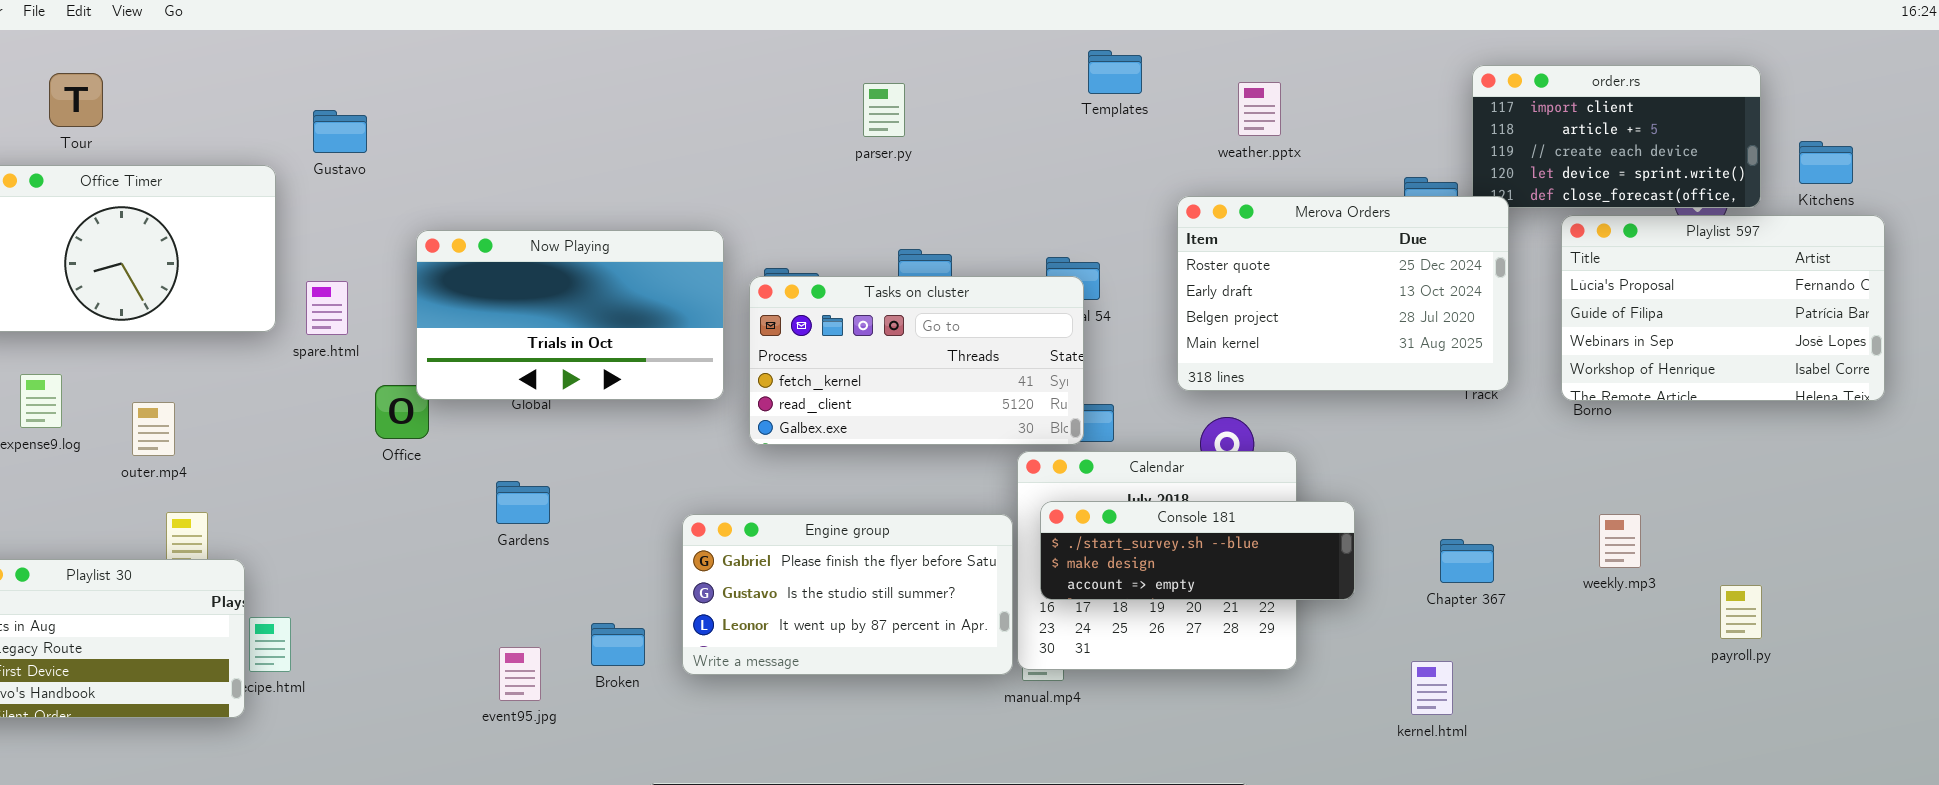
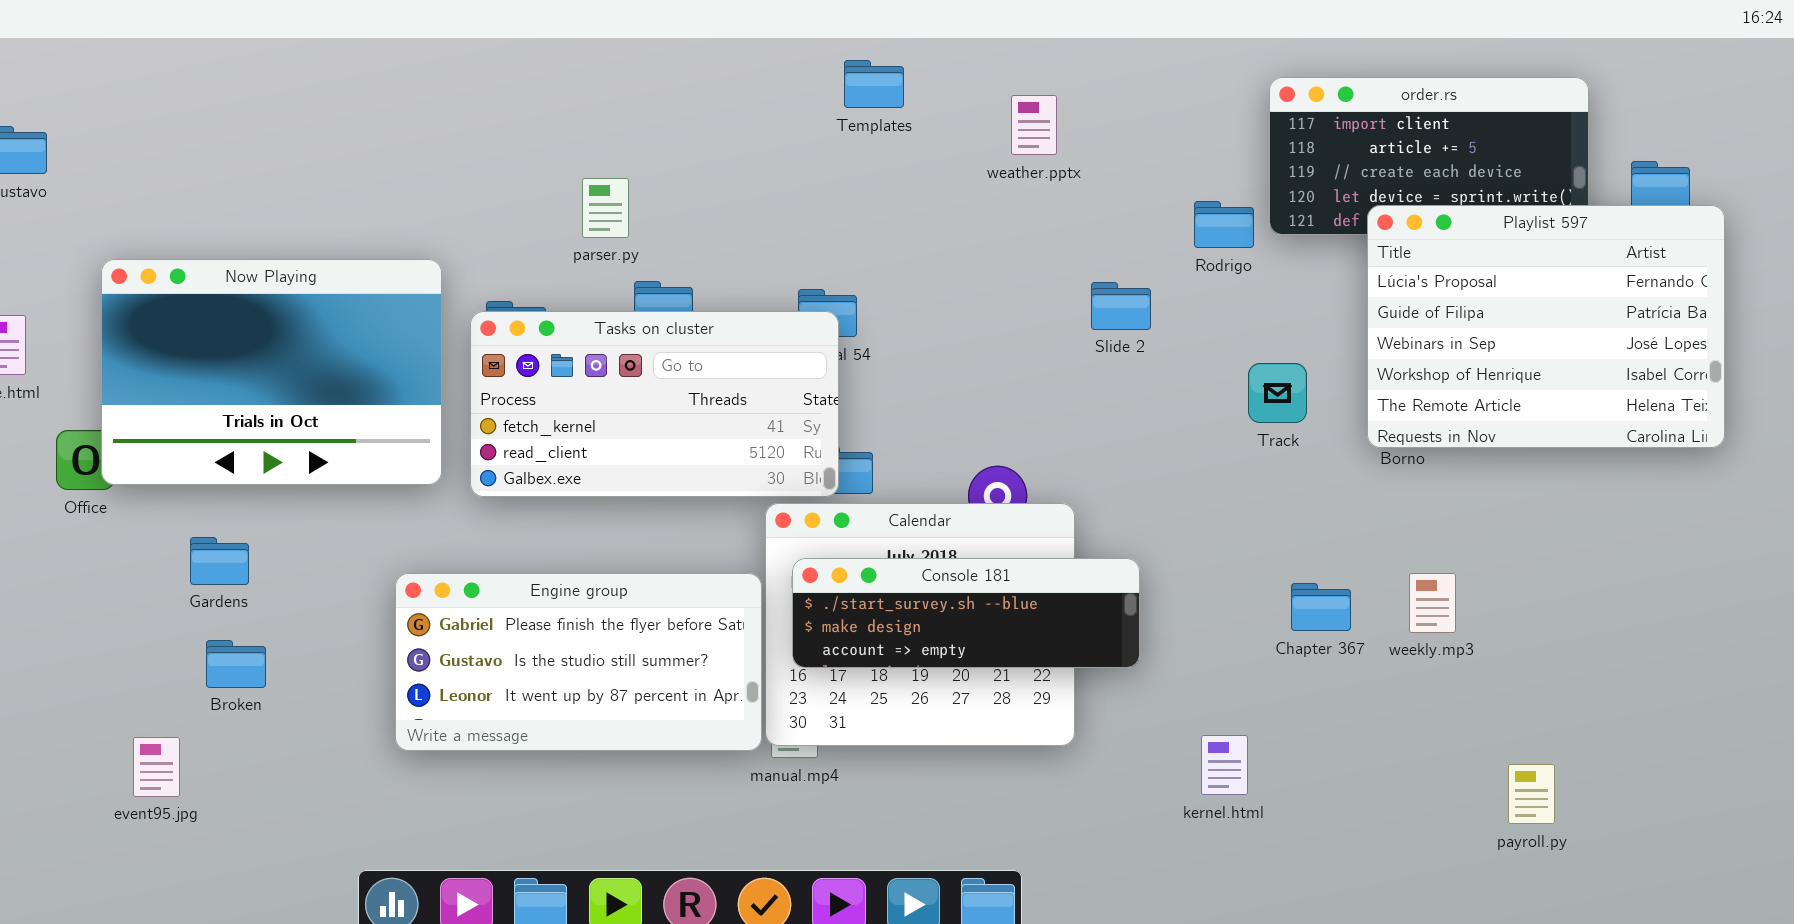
parser.py: [863,83,905,137] -> [582,178,629,238], moved
Merova Orders: [1177,196,1509,391] -> none, closed
Playlist 597: [1561,215,1885,401] -> [1367,205,1725,448], resized
Now Playing: [416,230,724,400] -> [101,259,442,485], resized
Chapter 367: [1440,539,1494,583] -> [1291,583,1351,631], moved
payroll.py: [1720,585,1762,639] -> [1508,764,1555,824], moved
Broken: [591,623,645,666] -> [206,640,266,688], moved
event95.jpg: [499,647,541,701] -> [133,737,180,797], moved

